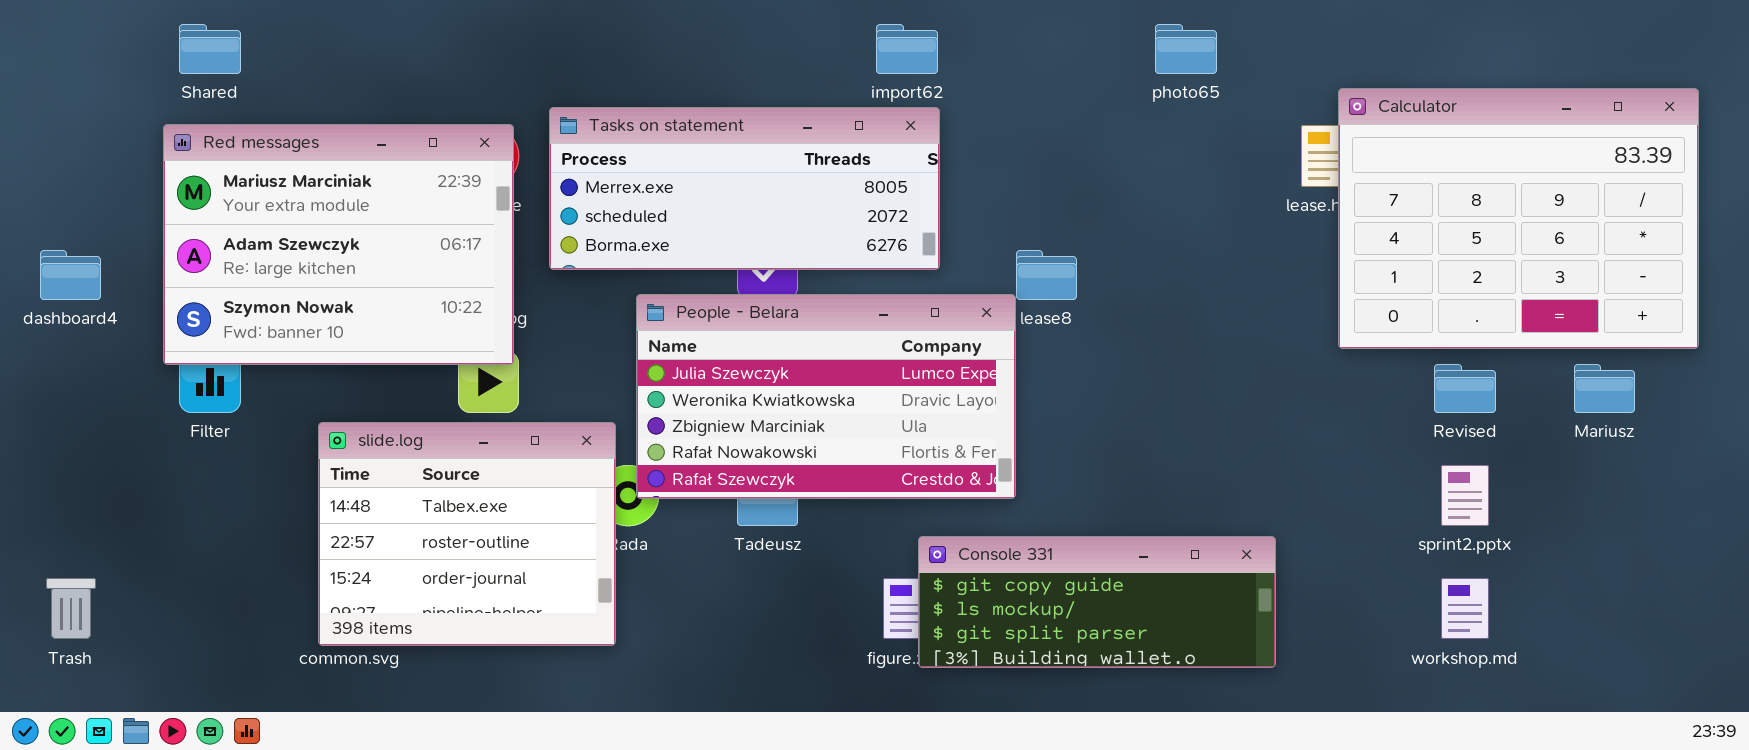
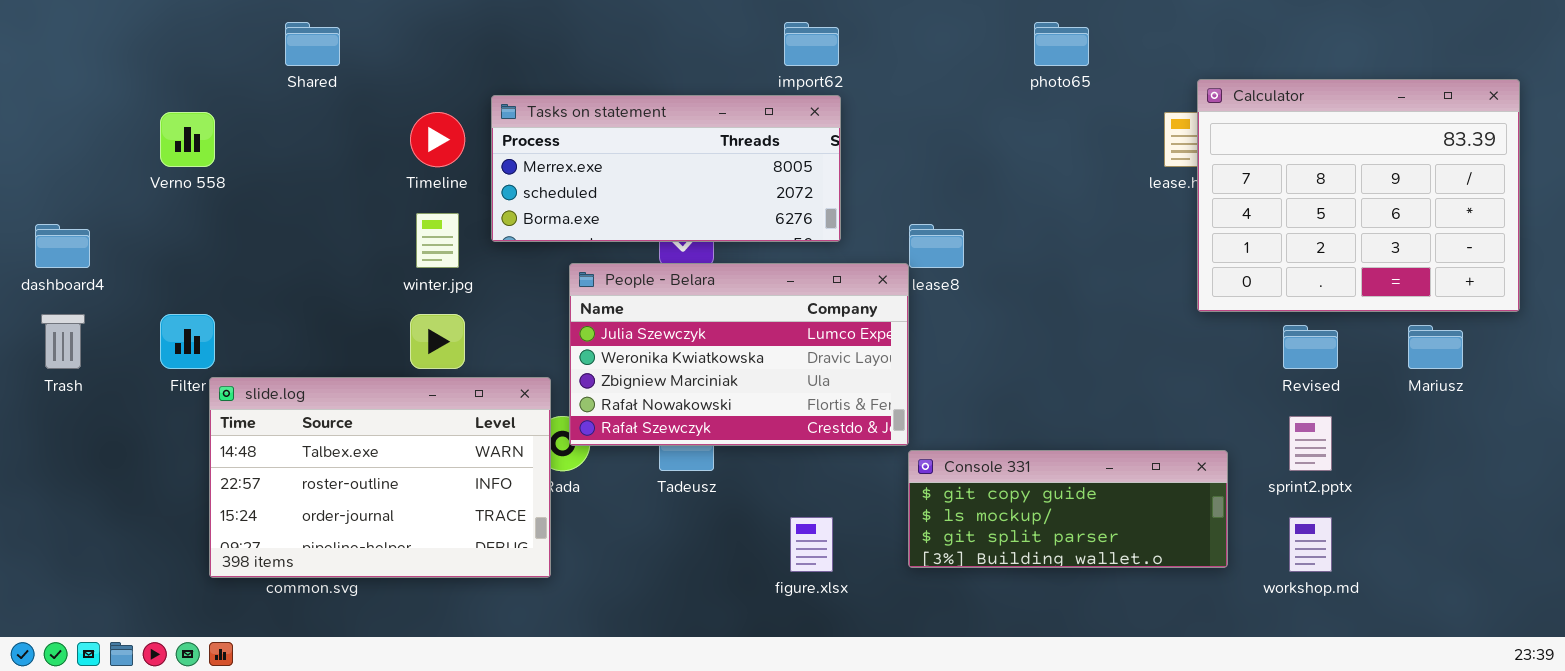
Shared: [179,24,241,74] -> [285,22,340,66], moved
Red messages: [163,124,514,365] -> none, closed
slide.log: [318,422,616,646] -> [209,377,551,578], resized
Console 331: [918,536,1276,668] -> [908,450,1228,568], moved
Trash: [46,578,96,639] -> [41,314,85,369], moved

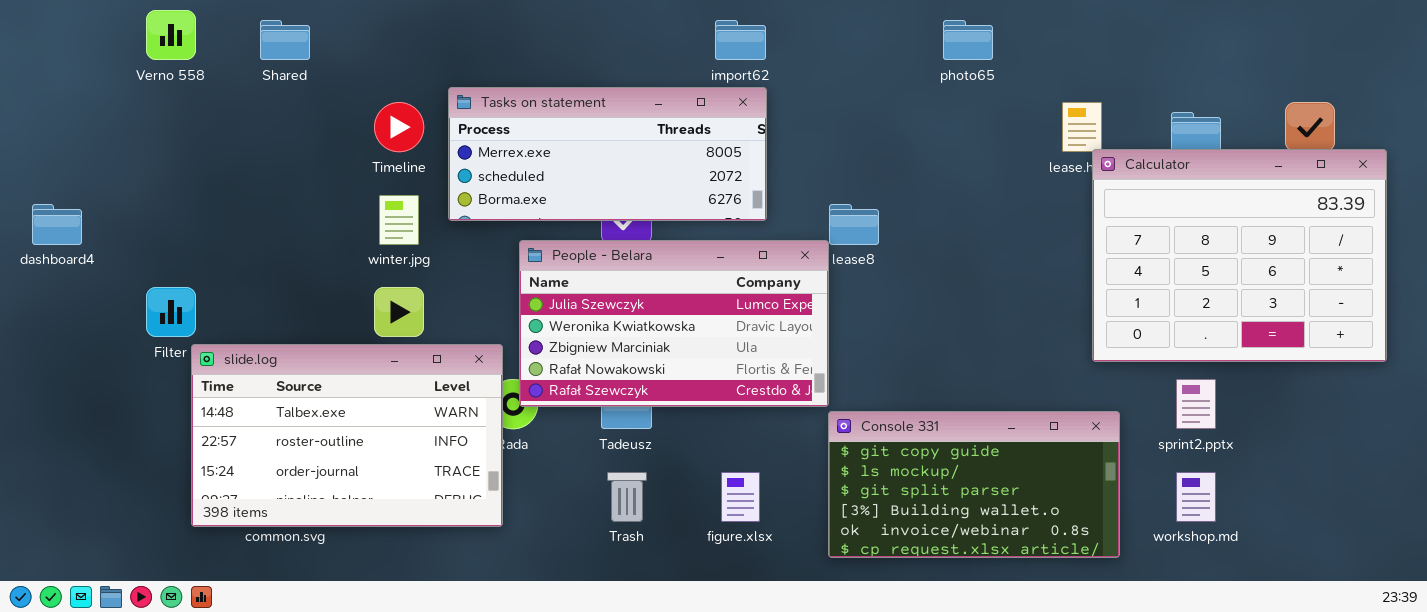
Calculator: [1197,79,1520,312] -> [1092,149,1387,362], moved
Verno 558: [160,112,215,167] -> [146,10,196,60], moved
Trash: [41,314,85,369] -> [607,472,647,522], moved
Console 331: [908,450,1228,568] -> [828,411,1120,558], resized

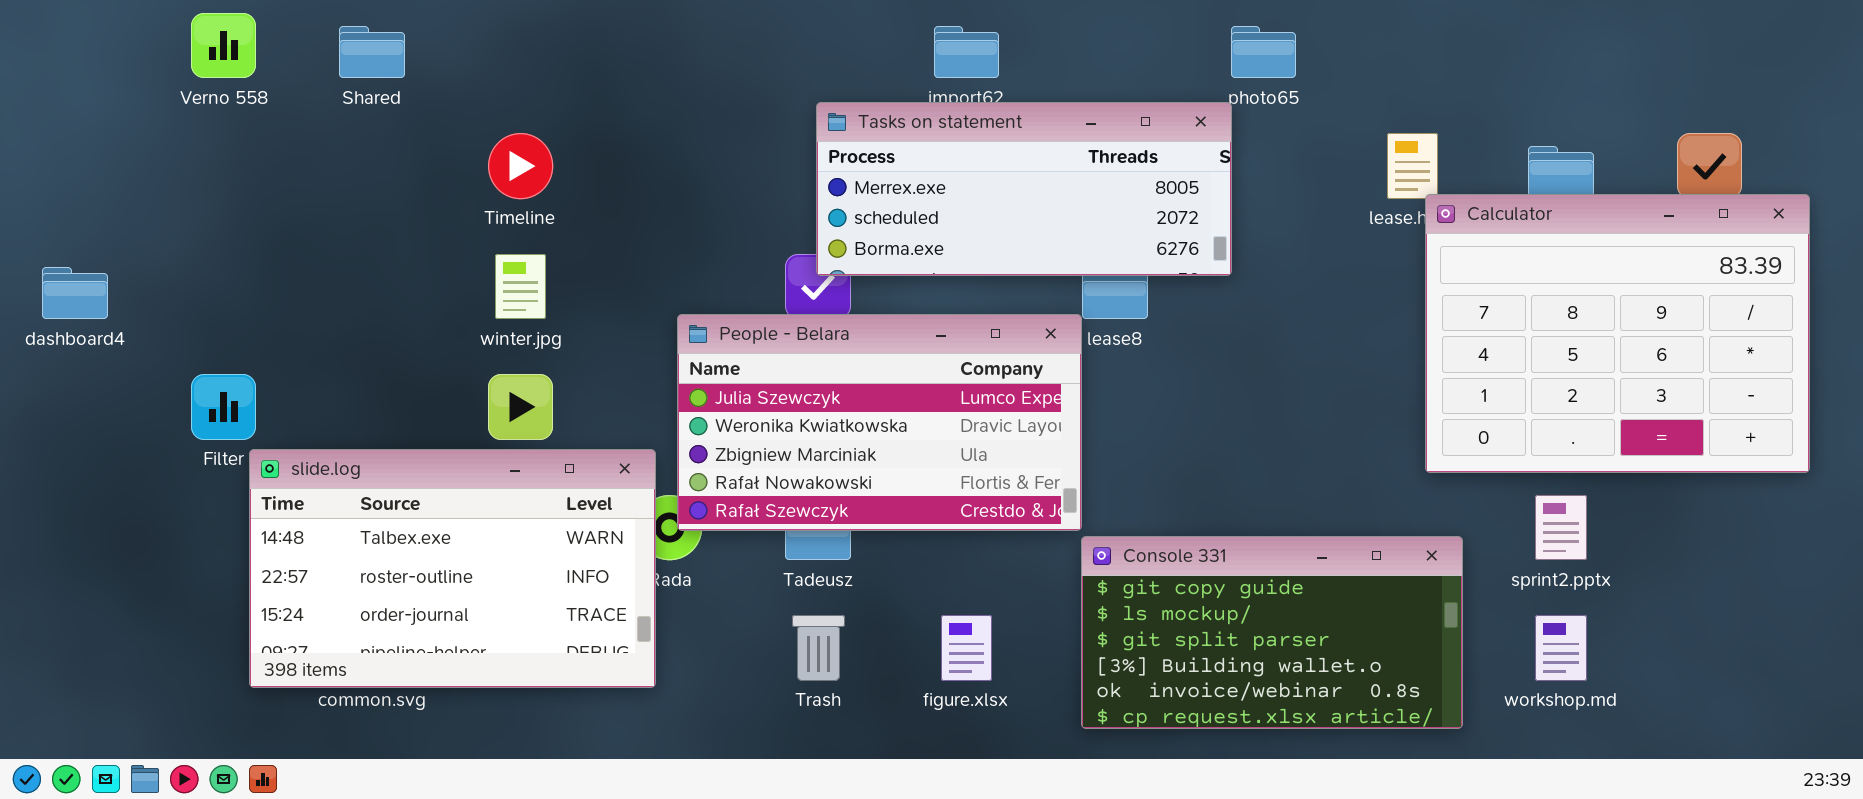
Tasks on statement: [448,87,767,221] -> [816,102,1232,276], moved

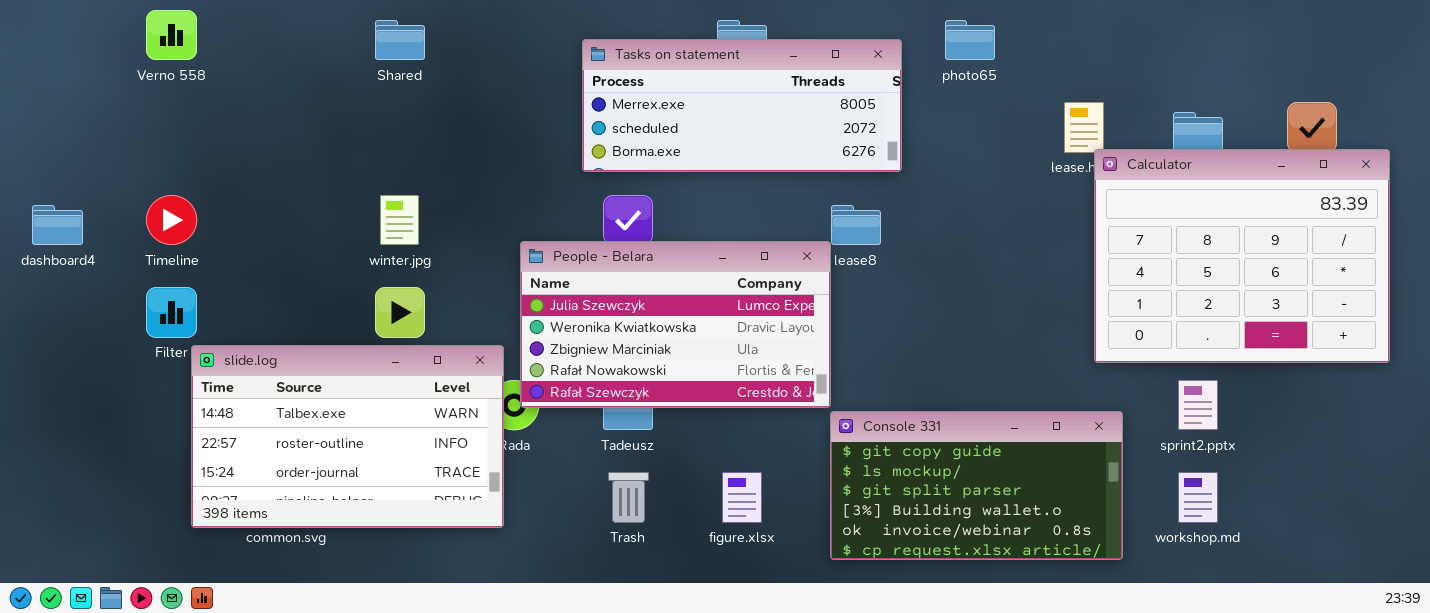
Shared: [339,26,405,78] -> [375,20,425,60], moved
Tasks on statement: [816,102,1232,276] -> [582,39,902,172], moved
Timeline: [488,133,553,199] -> [146,195,197,245], moved

